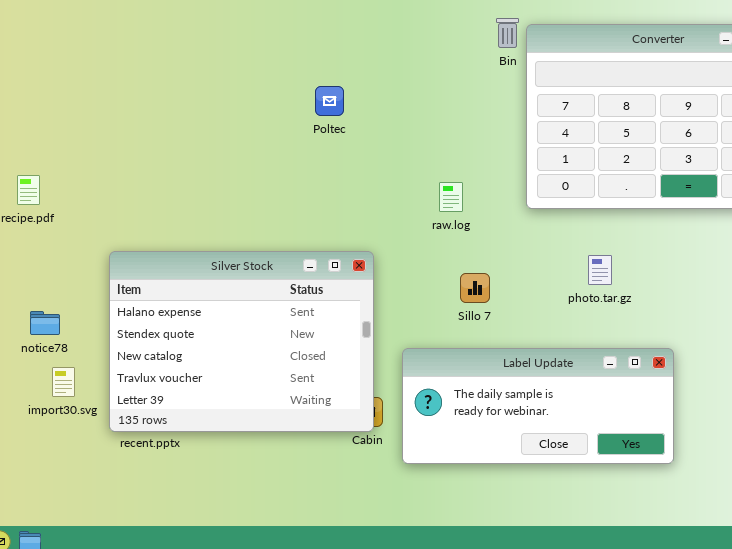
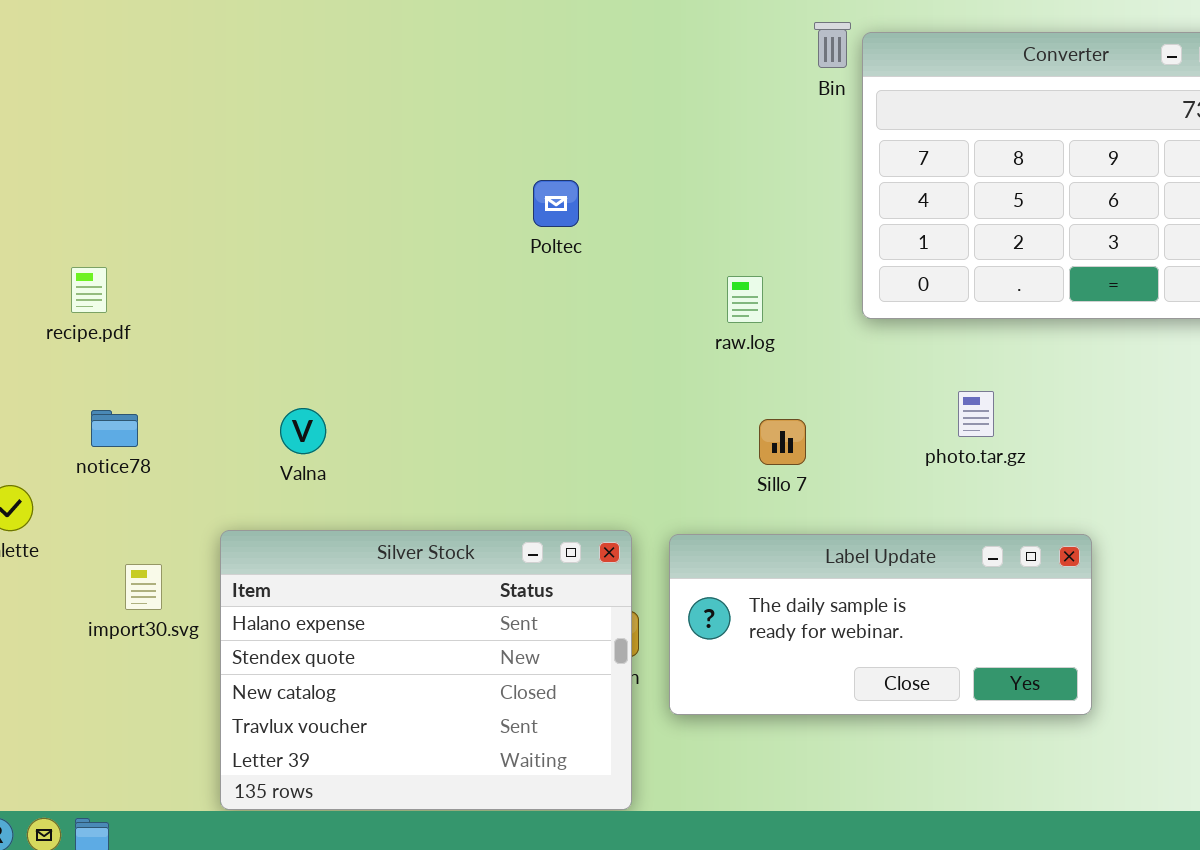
Poltec: [315,86,344,116] -> [533,180,579,227], moved
Silver Stock: [109,251,374,432] -> [220,530,632,810], moved
notice78: [30,311,60,335] -> [91,410,138,447], moved

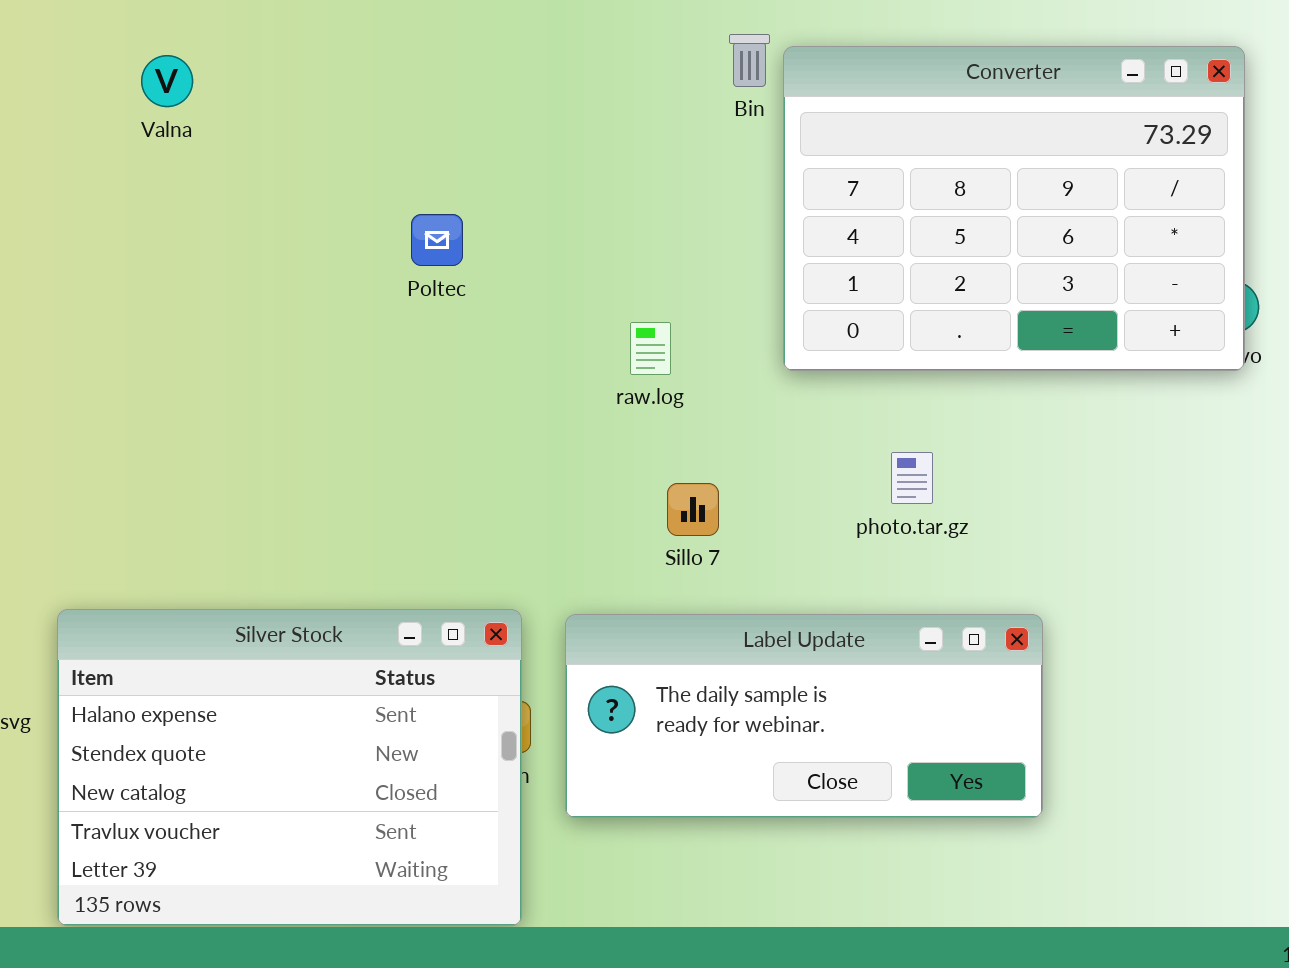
Valna: [280,408,326,454] -> [141,55,193,107], moved

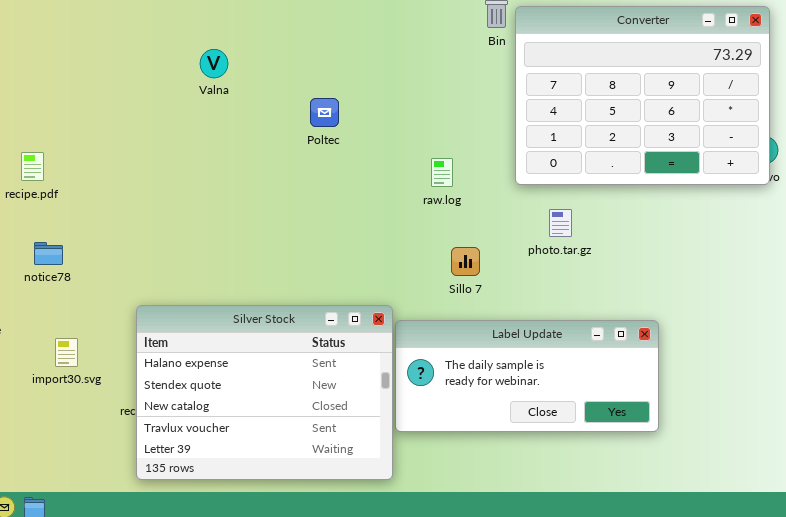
Valna: [141,55,193,107] -> [200,49,228,78], moved
photo.tar.gz: [891,452,933,504] -> [549,209,572,237], moved
Silver Stock: [57,609,522,926] -> [136,305,393,480], moved

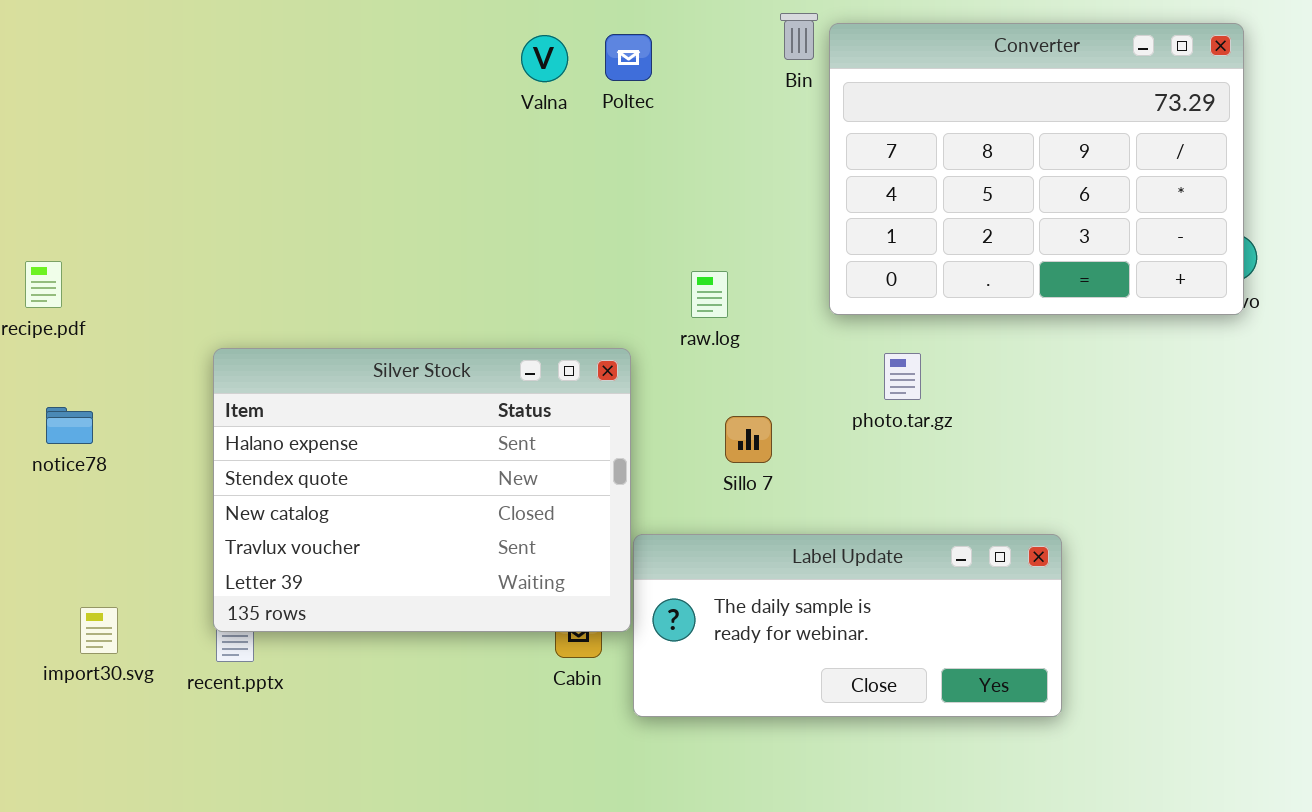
Valna: [200,49,228,78] -> [521,35,568,82], moved
Poltec: [310,98,339,127] -> [605,34,652,81], moved
Silver Stock: [136,305,393,480] -> [213,348,631,632], moved
import30.svg: [55,338,78,367] -> [80,607,118,654], moved

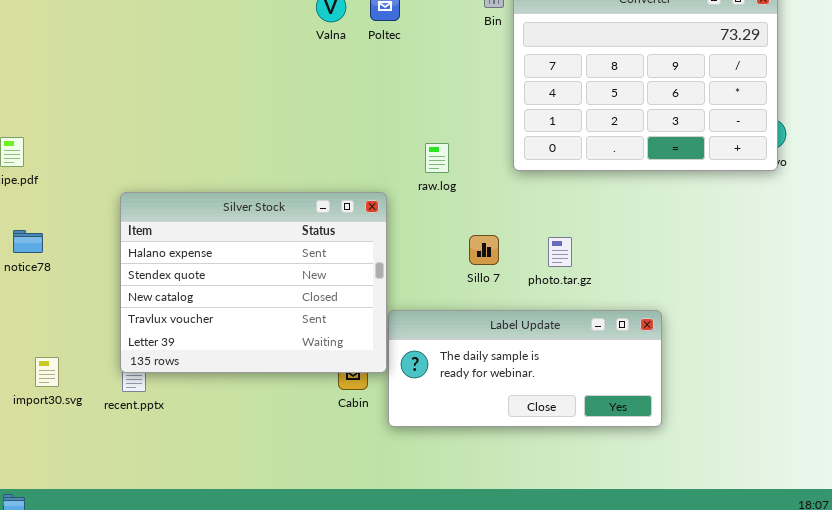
photo.tar.gz: [884,353,921,400] -> [548,237,572,267], moved
Sillo 7: [725,416,772,463] -> [469,235,499,265], moved

